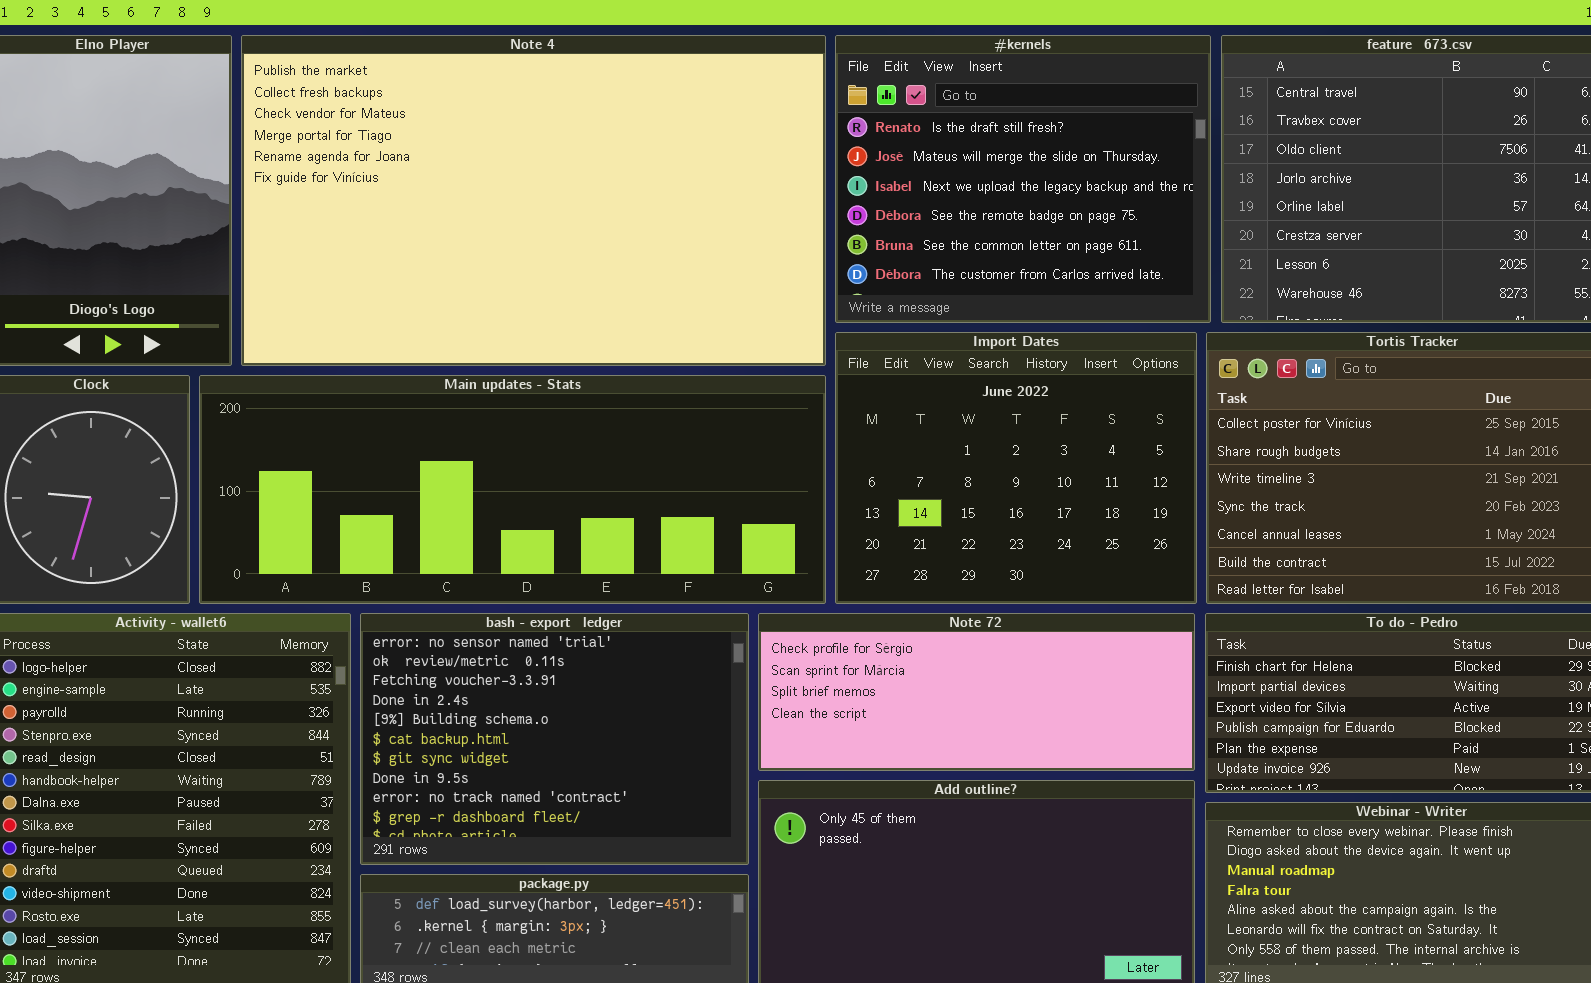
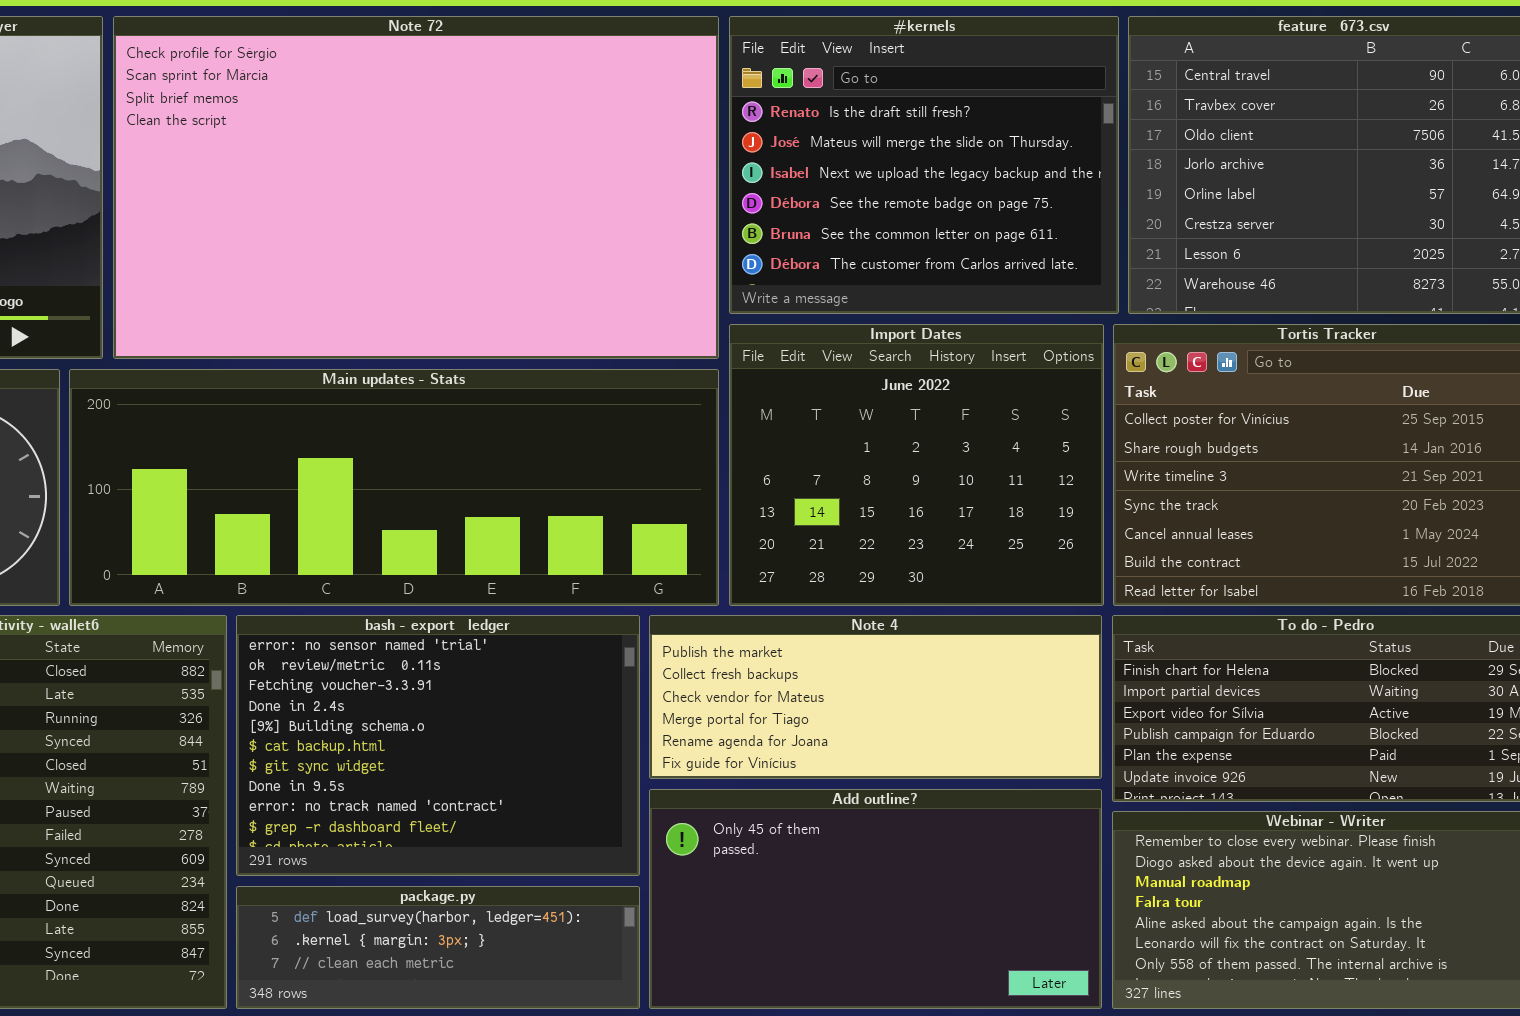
Note 4: [241,35,826,366] -> [649,615,1102,779], moved, resized
Note 72: [758,613,1195,771] -> [113,16,719,359], moved, resized

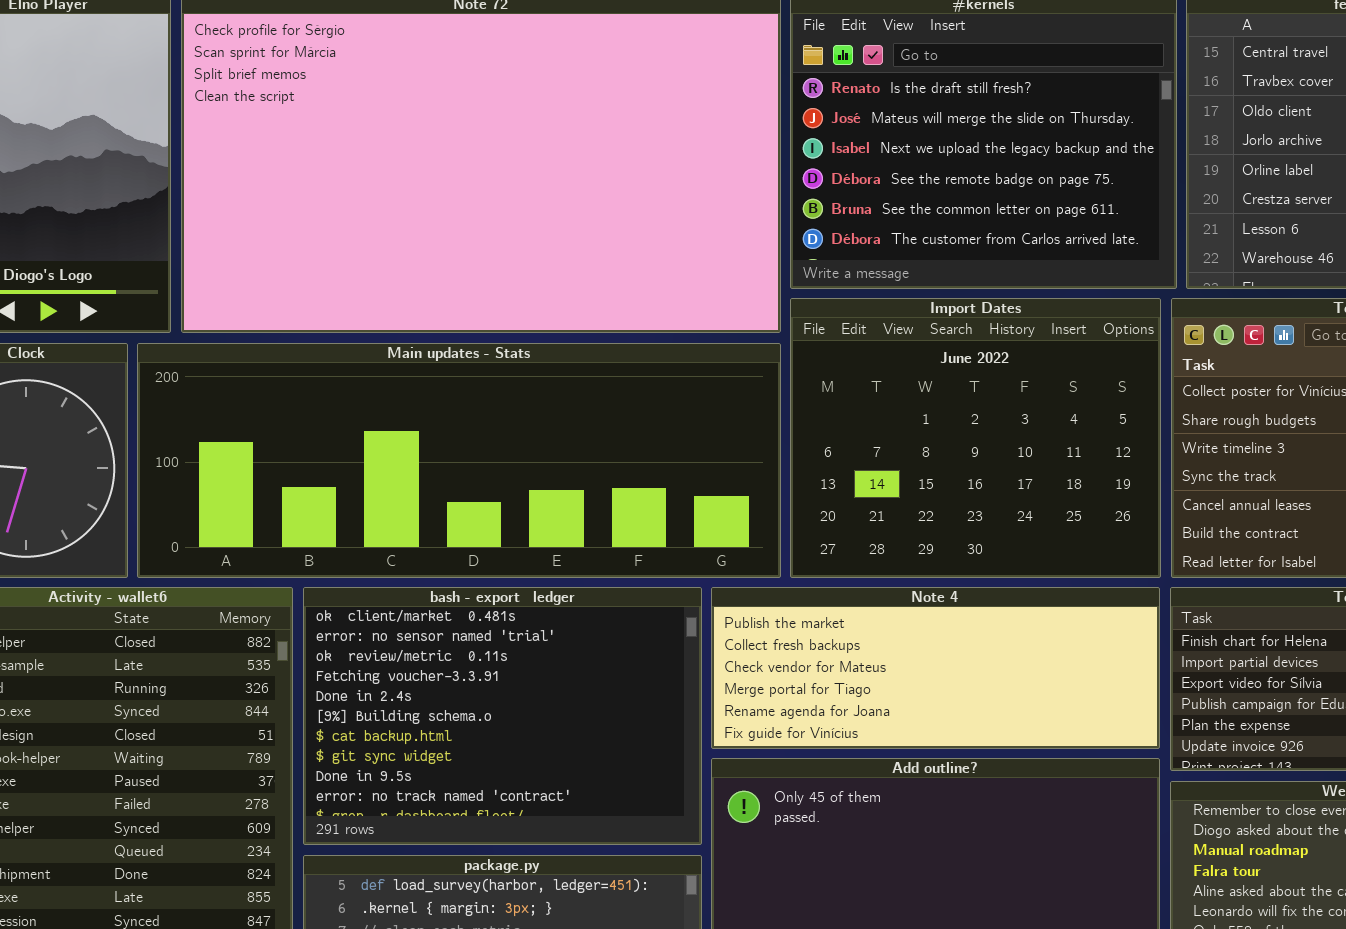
bash - export_ledger: [236,615,640,876] -> [303,587,702,845], scrolled up 1 row

